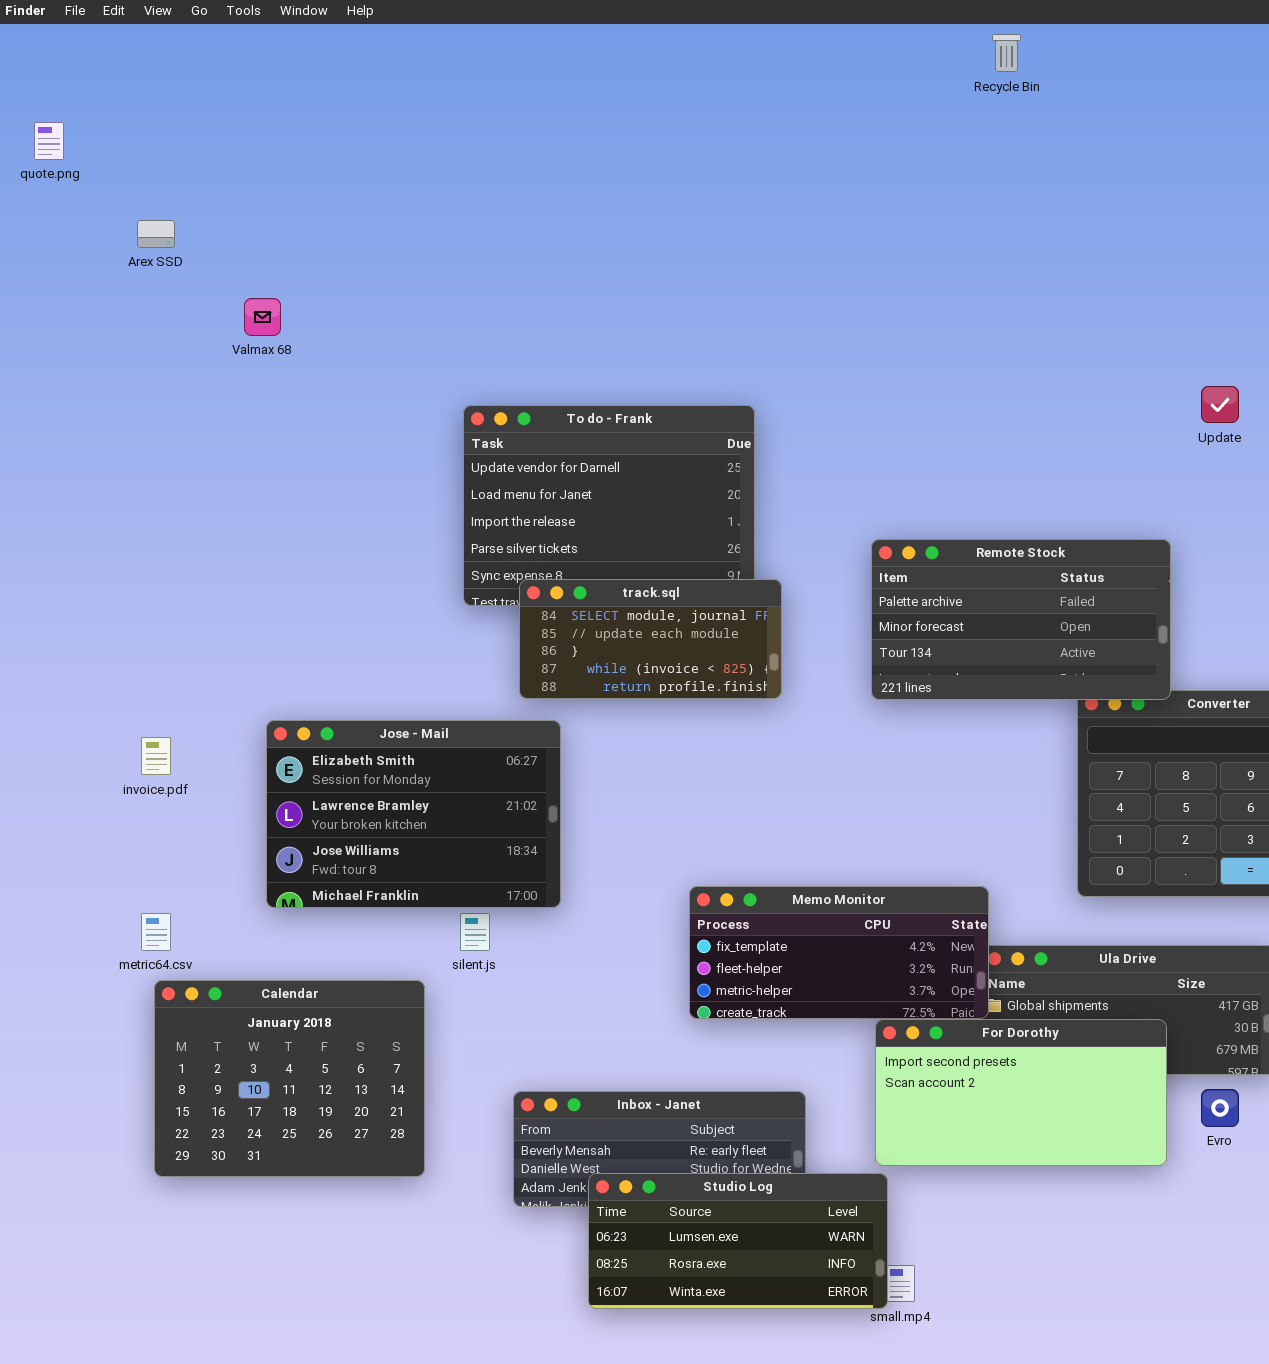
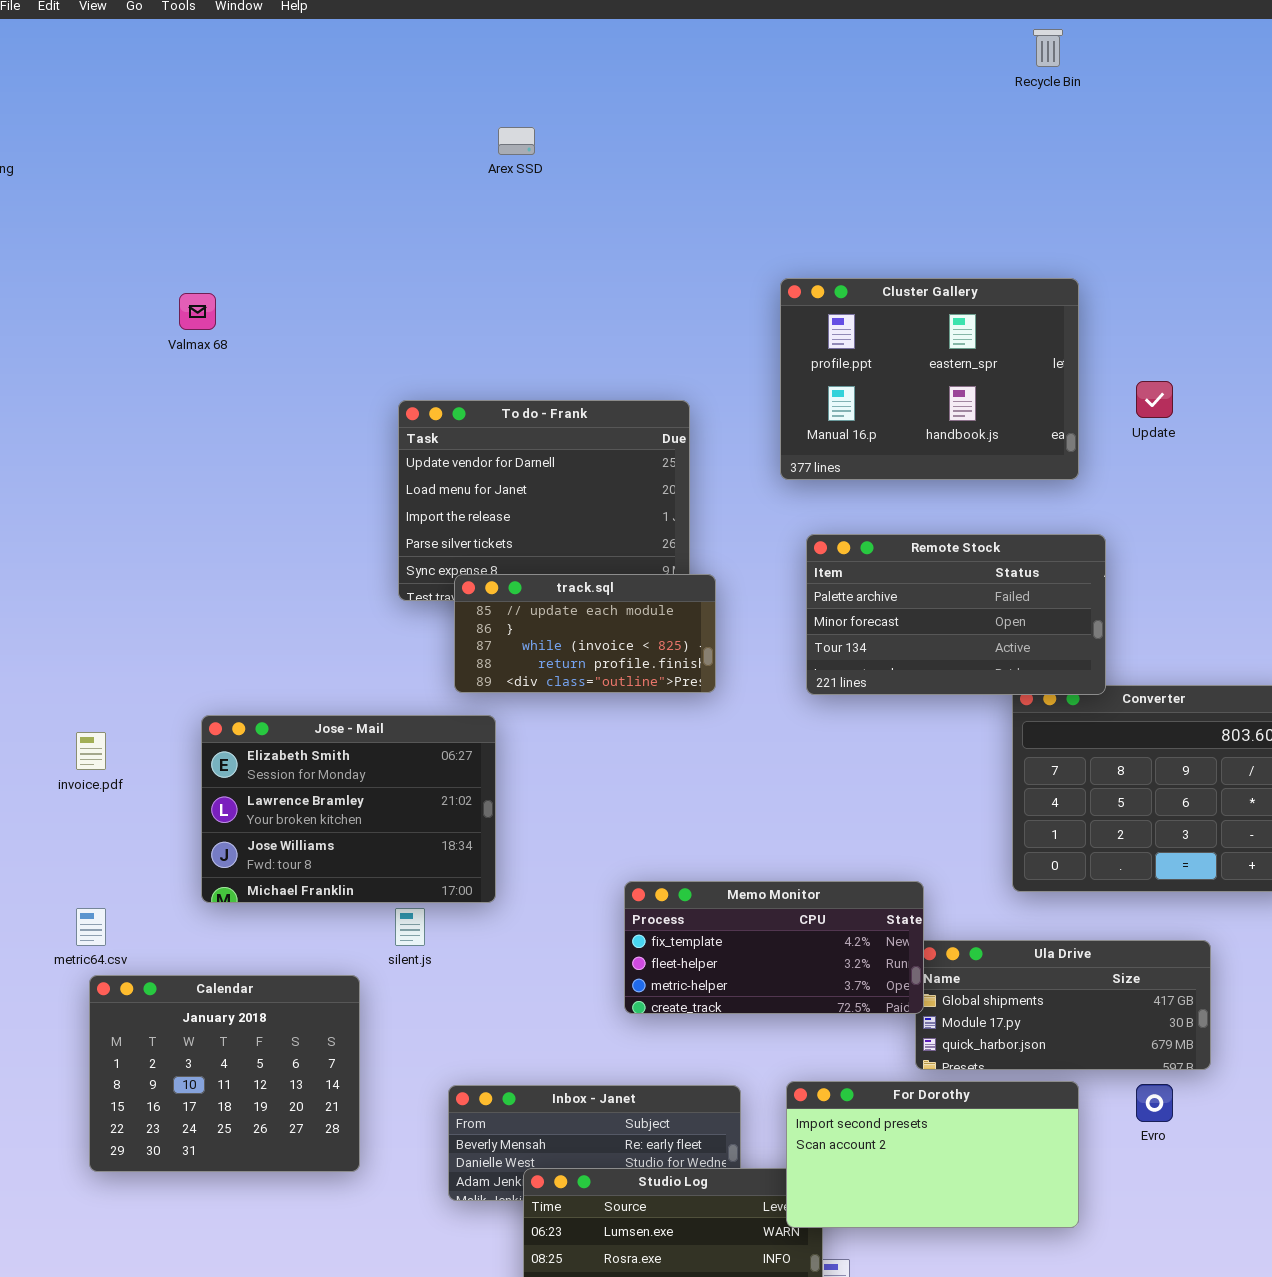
Recycle Bin: [992,34,1021,72] -> [1033,29,1063,67], moved
Arex SSD: [137,220,175,248] -> [498,127,535,155], moved
Cluster Gallery: none -> [780,278,1079,480], opened
track.sql: [519,579,782,699] -> [454,574,716,693], scrolled down 1 row
For Dorothy: [875,1019,1167,1166] -> [786,1081,1079,1228], moved

